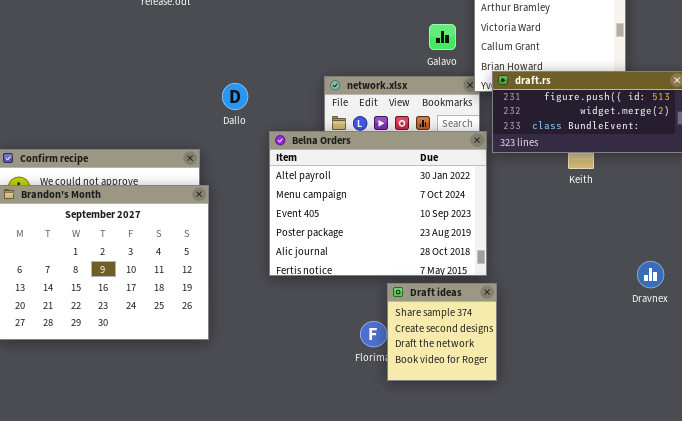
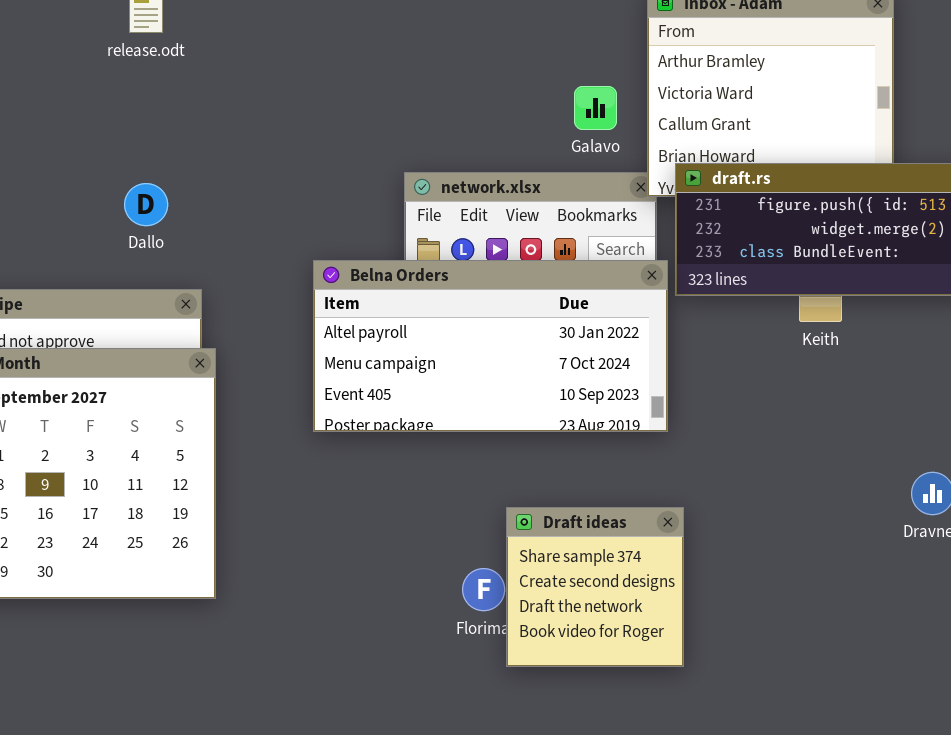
Dallo: [222,83,248,110] -> [124,183,168,226], moved
Belna Orders: [269,131,487,276] -> [313,260,668,432], resized

